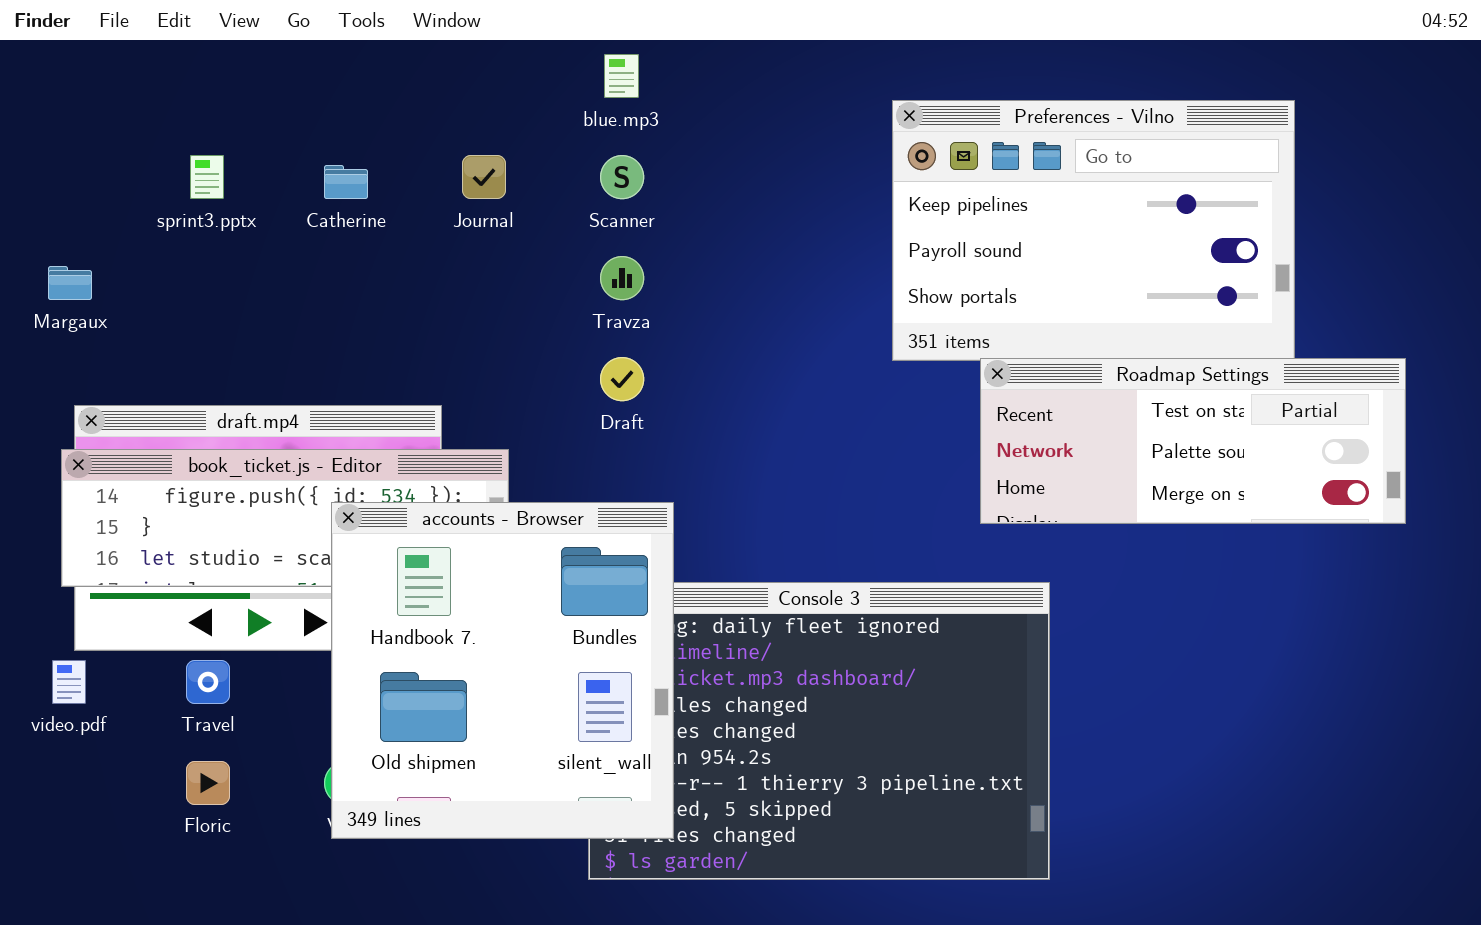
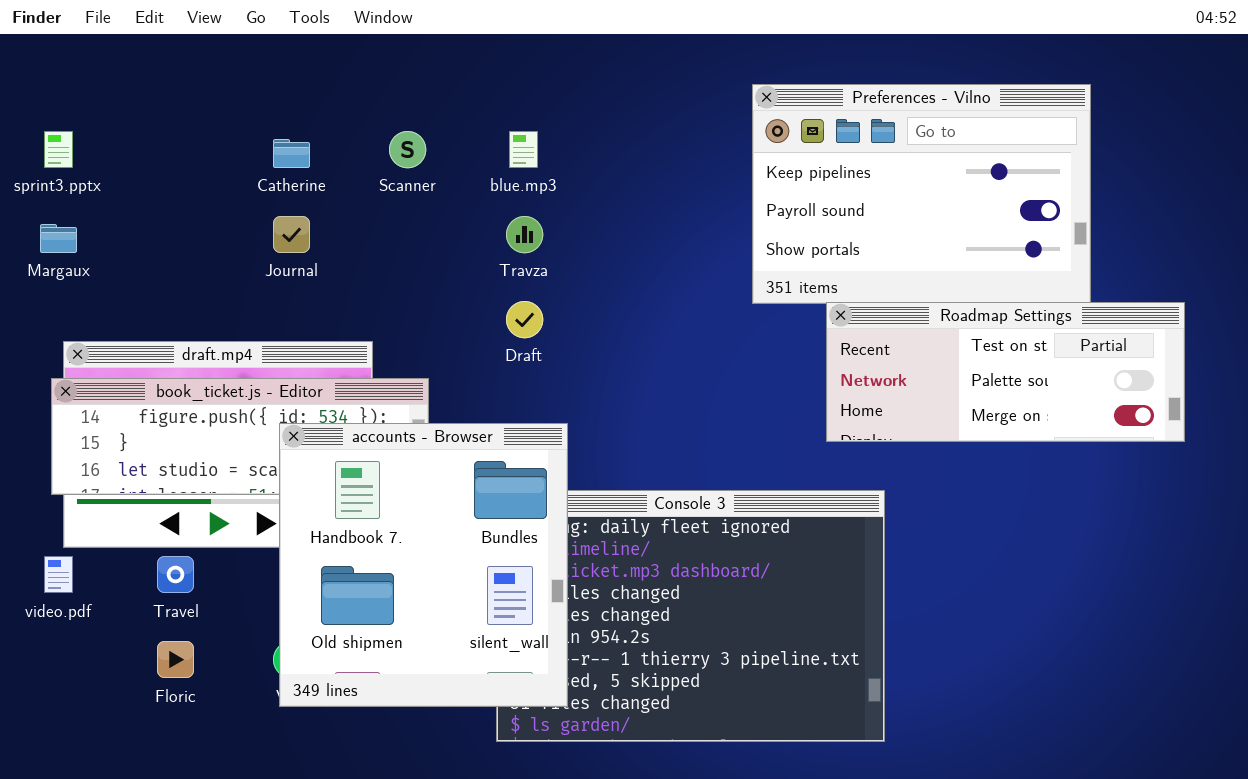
blue.mp3: [604,54,639,98] -> [509,131,538,168], moved
sprint3.pptx: [190,155,224,199] -> [44,131,73,168], moved
Journal: [462,155,506,199] -> [273,216,310,253], moved
Scanner: [600,155,644,199] -> [389,131,426,168], moved

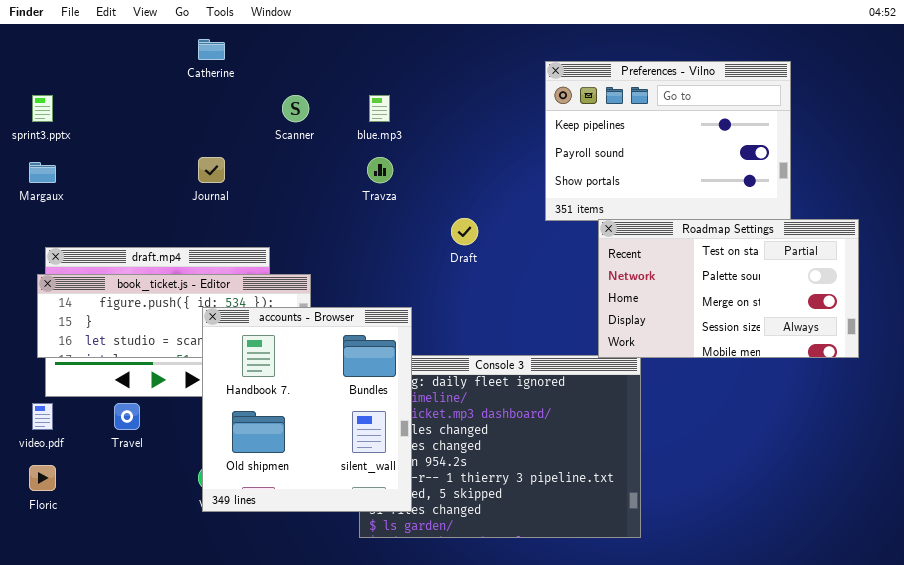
Catherine: [273,139,310,168] -> [198,39,225,60], moved
Draft: [506,301,543,338] -> [451,218,478,245], moved
Roadmap Settings: [826,302,1185,442] -> [598,219,859,358], resized
Floric: [157,641,194,678] -> [29,465,56,491], moved

